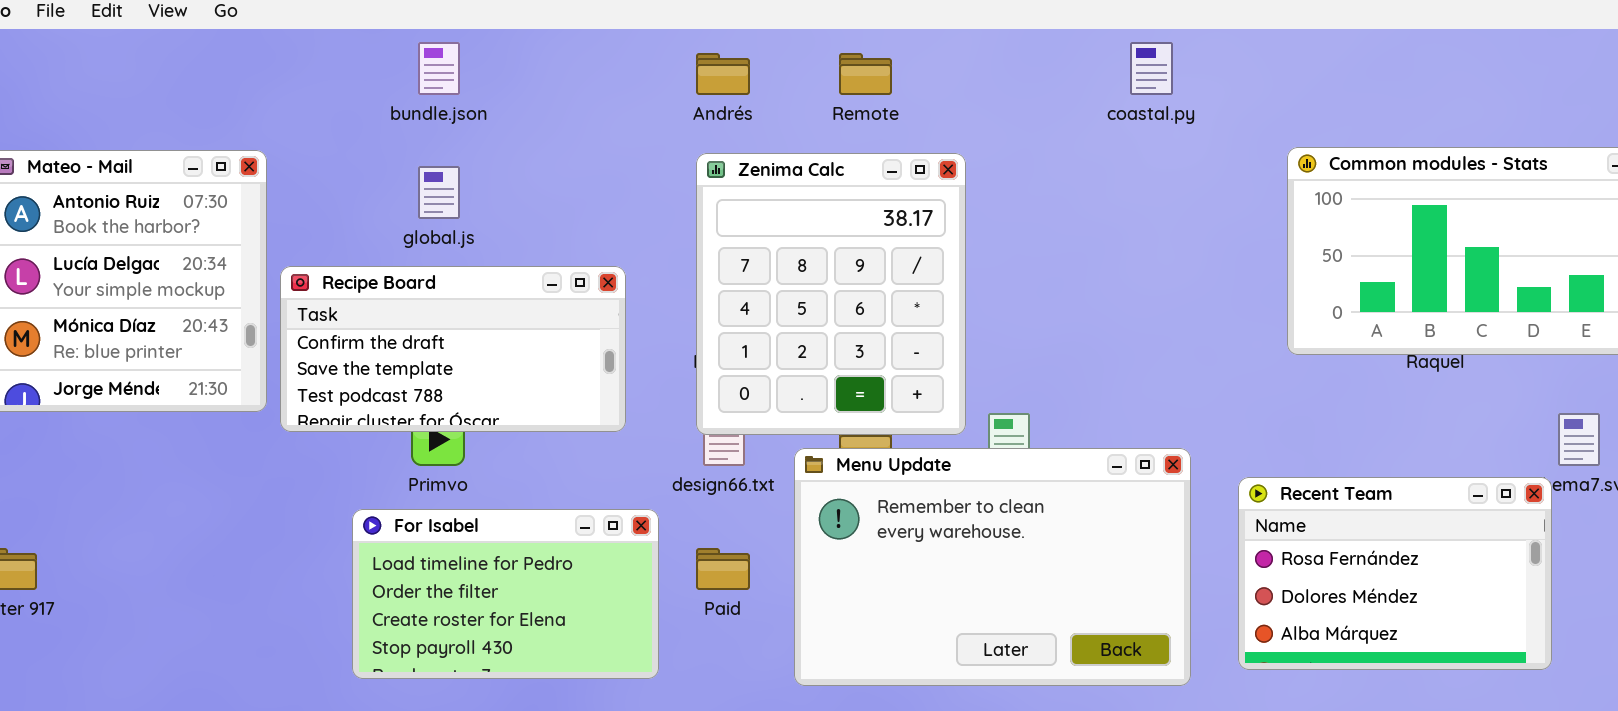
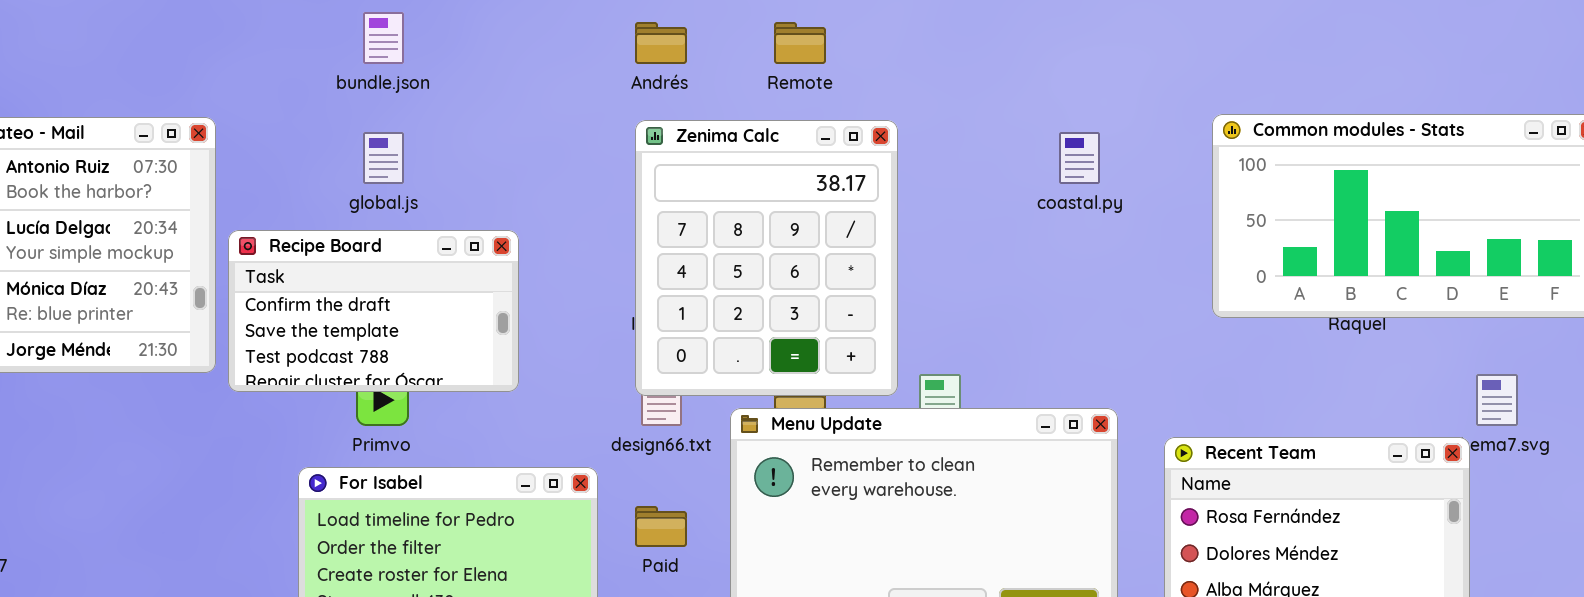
coastal.py: [1130,42,1173,95] -> [1059,132,1100,184], moved
Recipe Board: [280,266,626,432] -> [228,230,519,392], resized

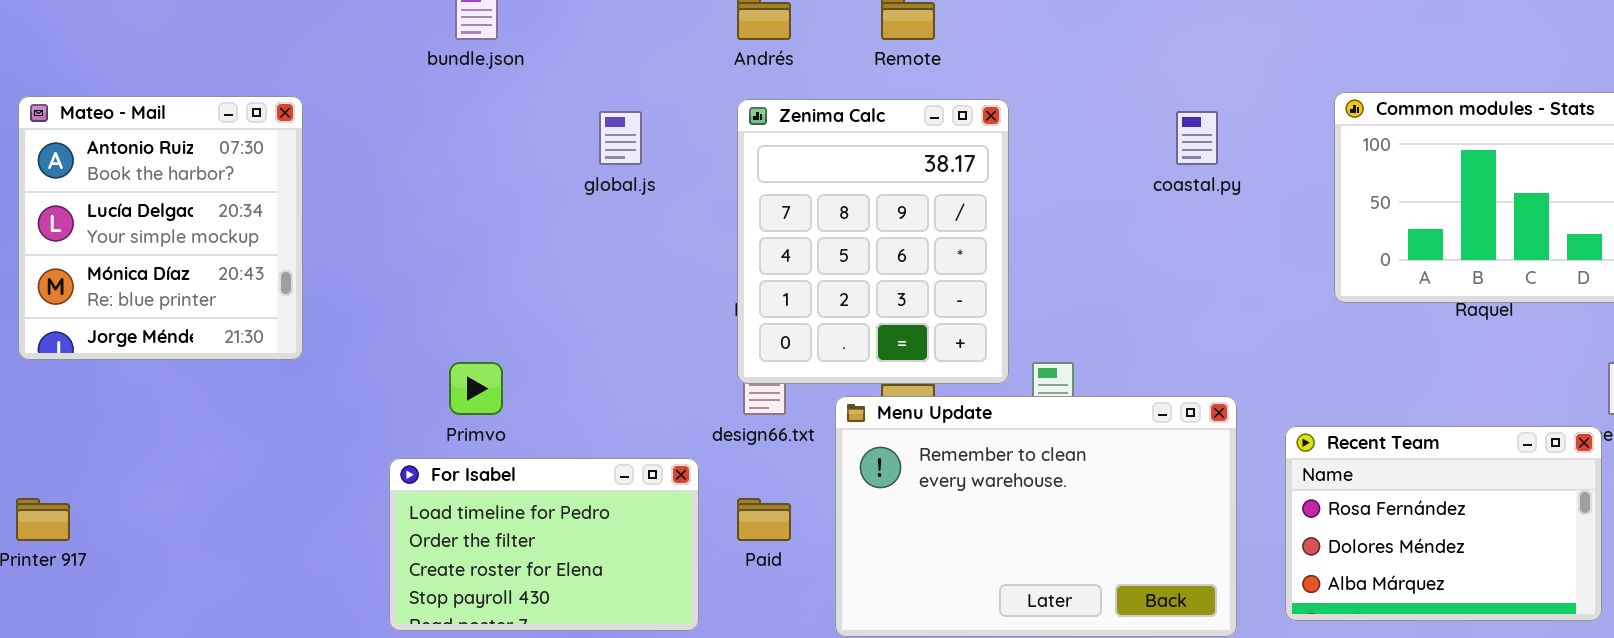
global.js: [363,132,404,184] -> [599,111,642,165], moved
Recipe Board: [228,230,519,392] -> none, closed

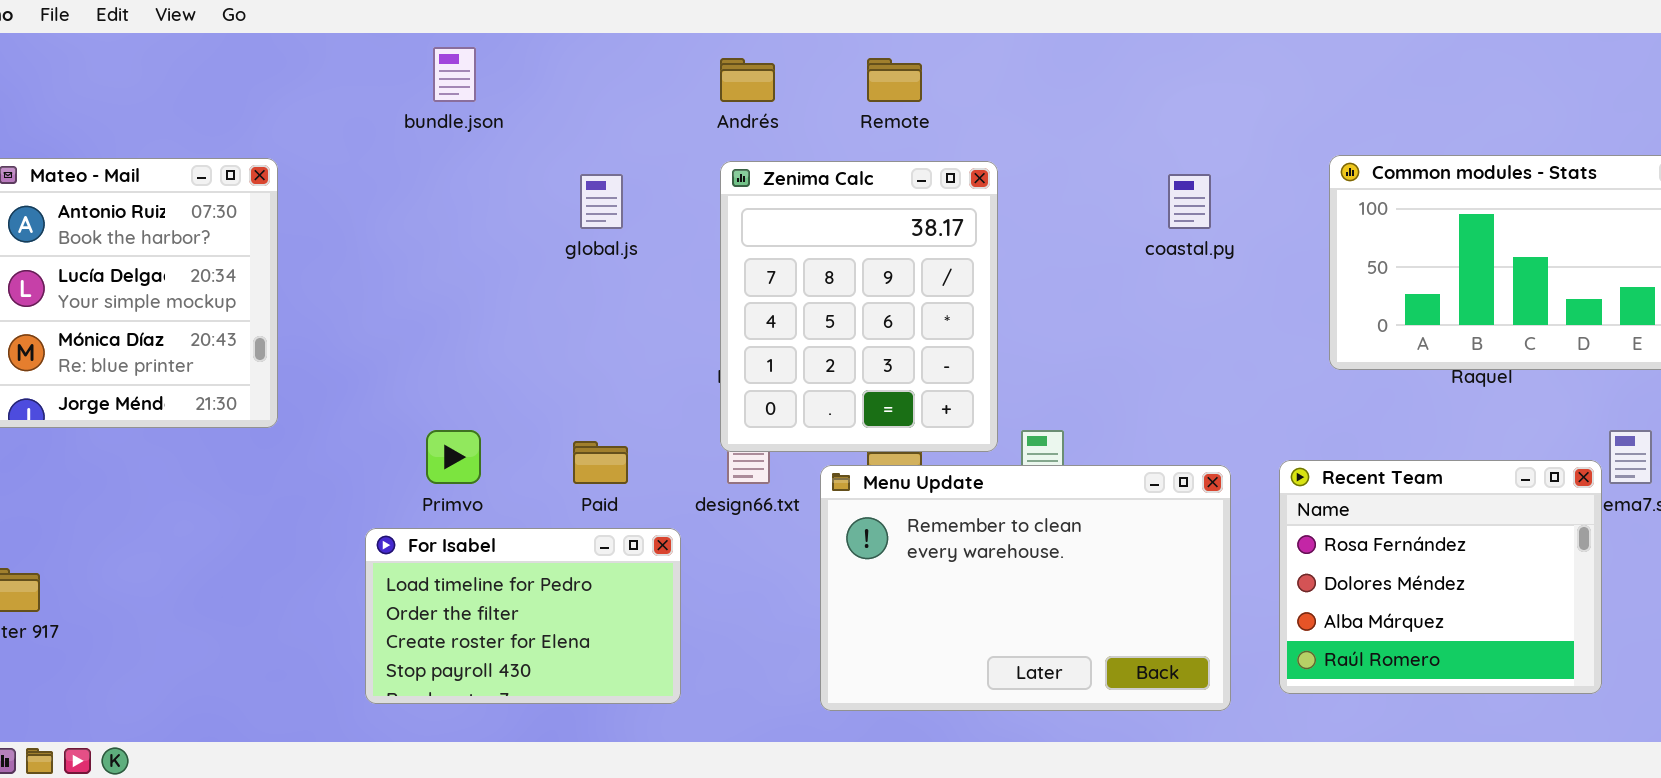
Recent Team: [1285,426,1602,621] -> [1279,460,1602,694], resized
Paid: [737,498,791,541] -> [573,441,628,484], moved

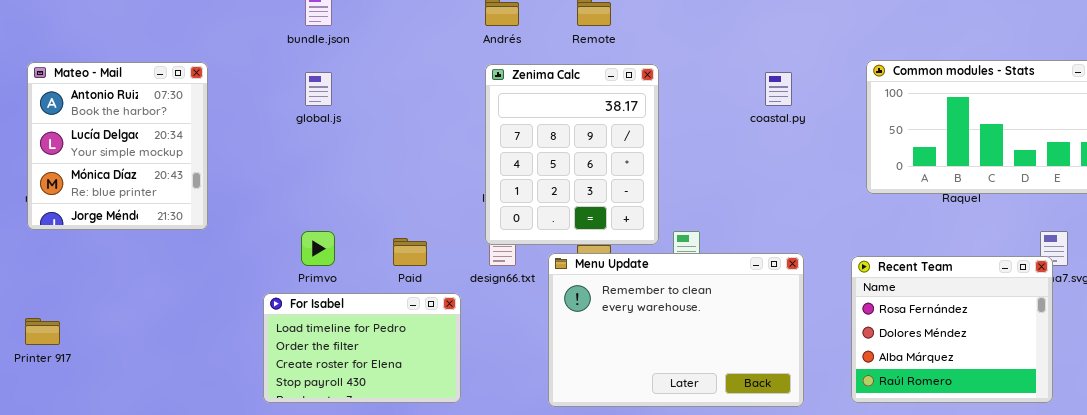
global.js: [580,174,623,229] -> [305,72,332,106], moved
Recent Team: [1279,460,1602,694] -> [851,256,1053,403], moved

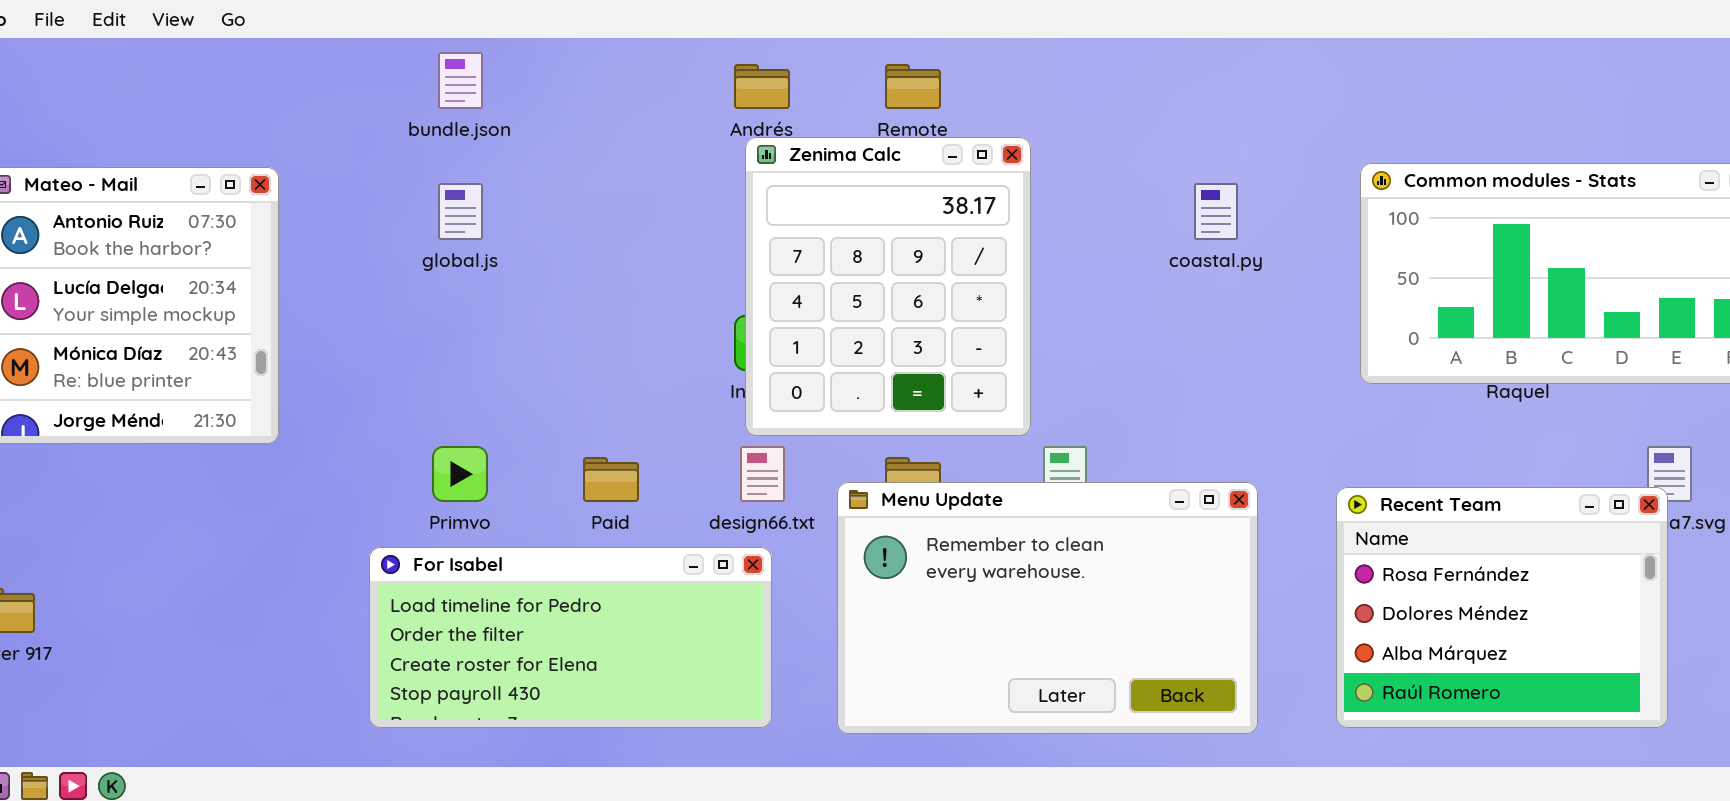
Zenima Calc: [485,64,659,245] -> [745,137,1031,436], moved
For Isabel: [263,293,461,403] -> [369,547,772,728], resized

